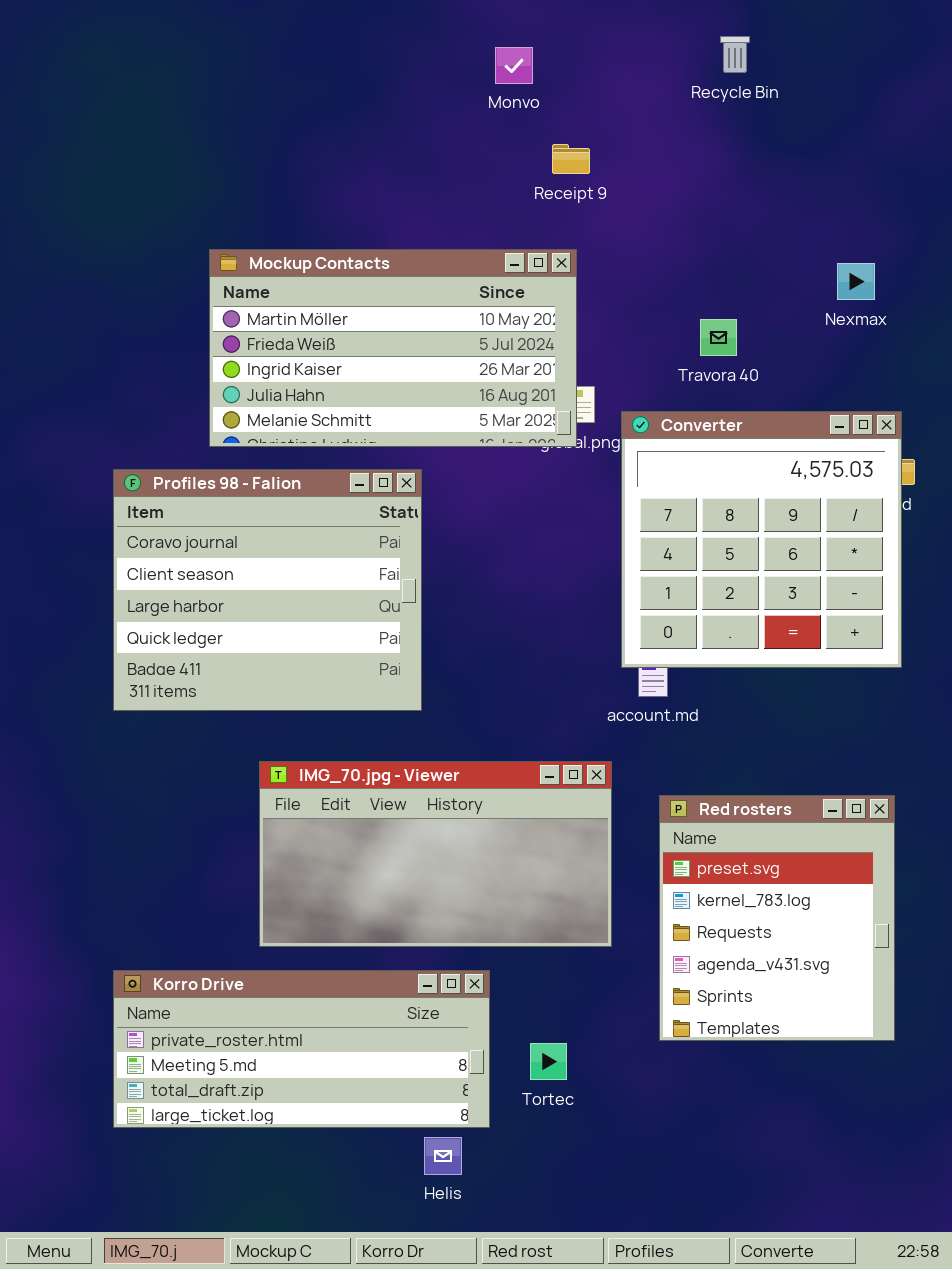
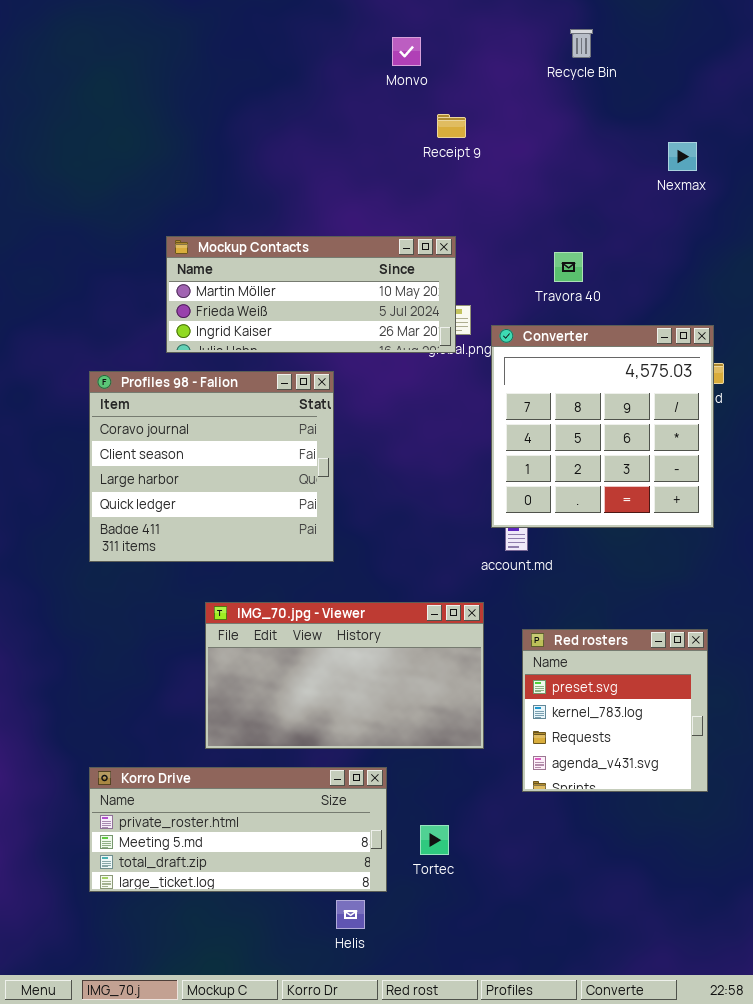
Mockup Contacts: [209,249,577,447] -> [166,236,456,353], resized
Nexmax: [837,263,875,300] -> [668,142,697,171], moved
Red rosters: [659,795,895,1041] -> [522,629,708,792], resized

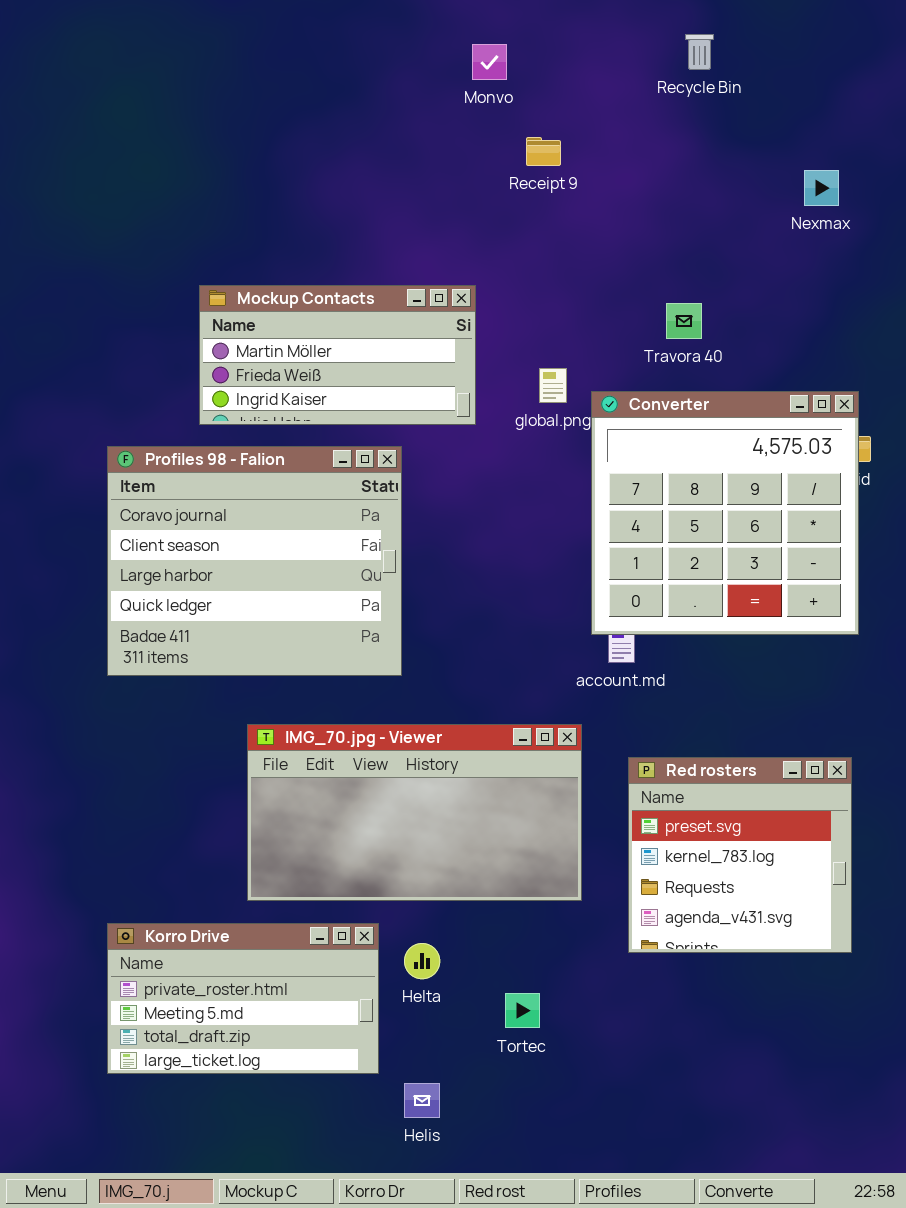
Mockup Contacts: [166,236,456,353] -> [199,285,476,425], resized
Korro Drive: [89,767,387,892] -> [107,923,379,1074], resized

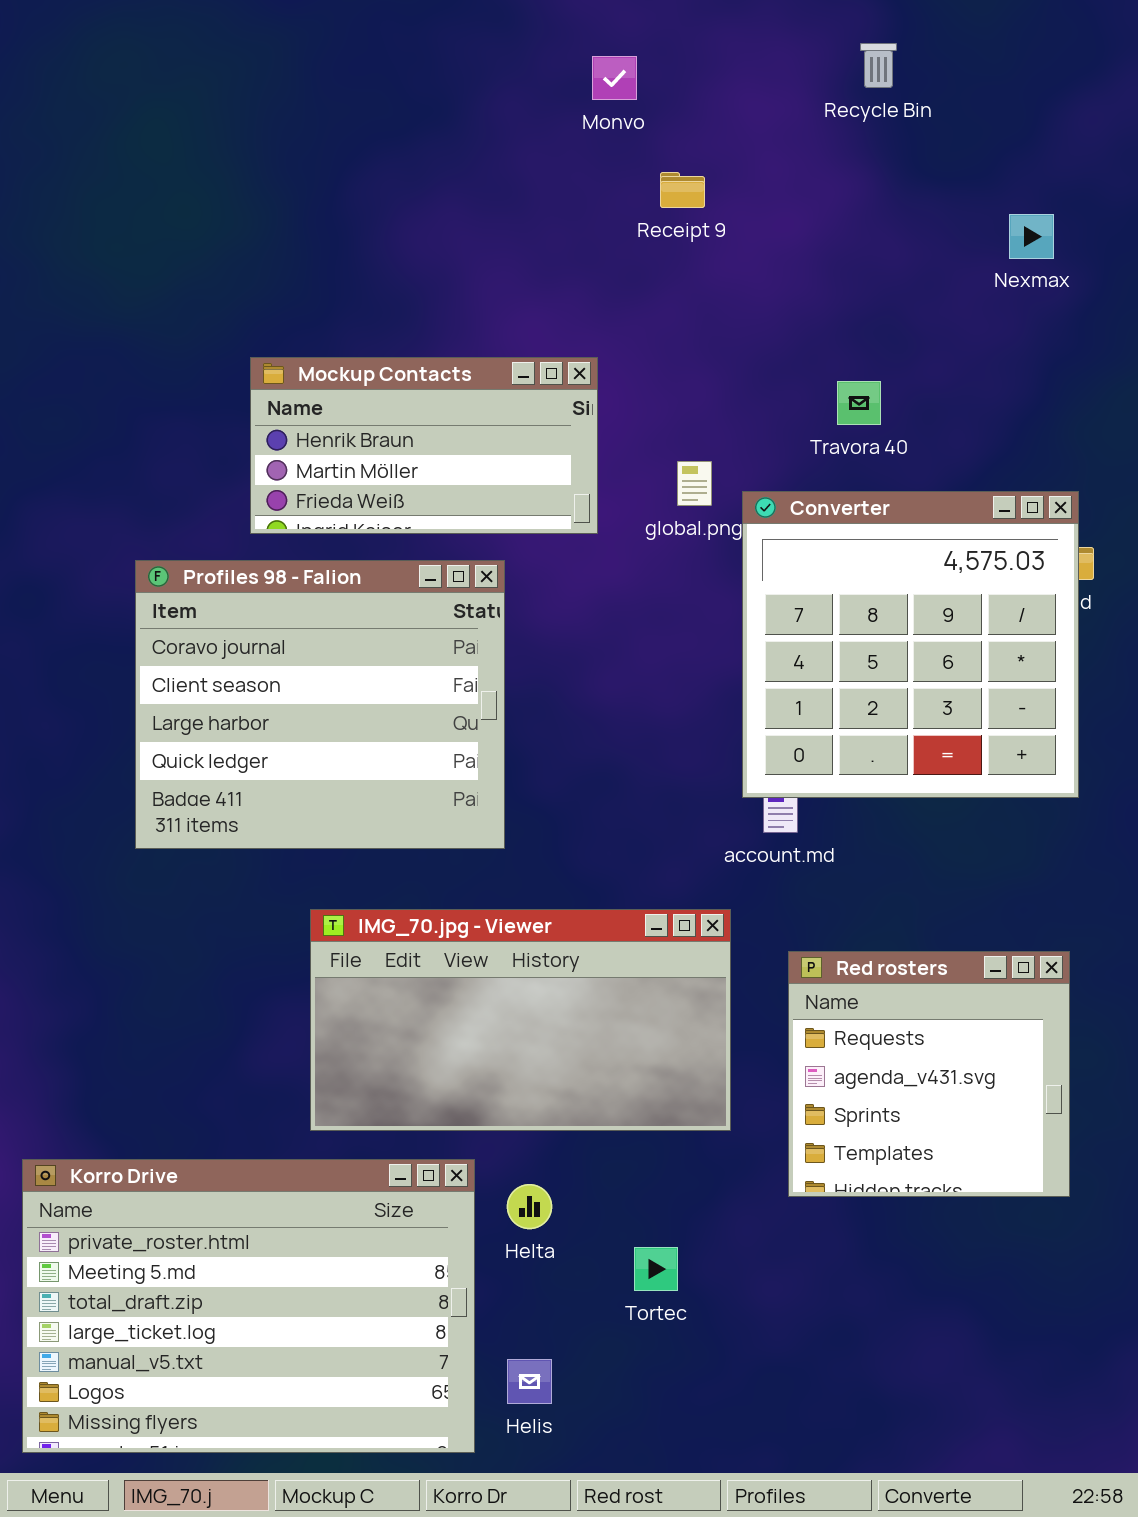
Mockup Contacts: [199,285,476,425] -> [250,357,598,534], scrolled up 1 row
Red rosters: [628,757,852,953] -> [788,951,1070,1197], scrolled down 2 rows
Korro Drive: [107,923,379,1074] -> [22,1159,475,1453], resized

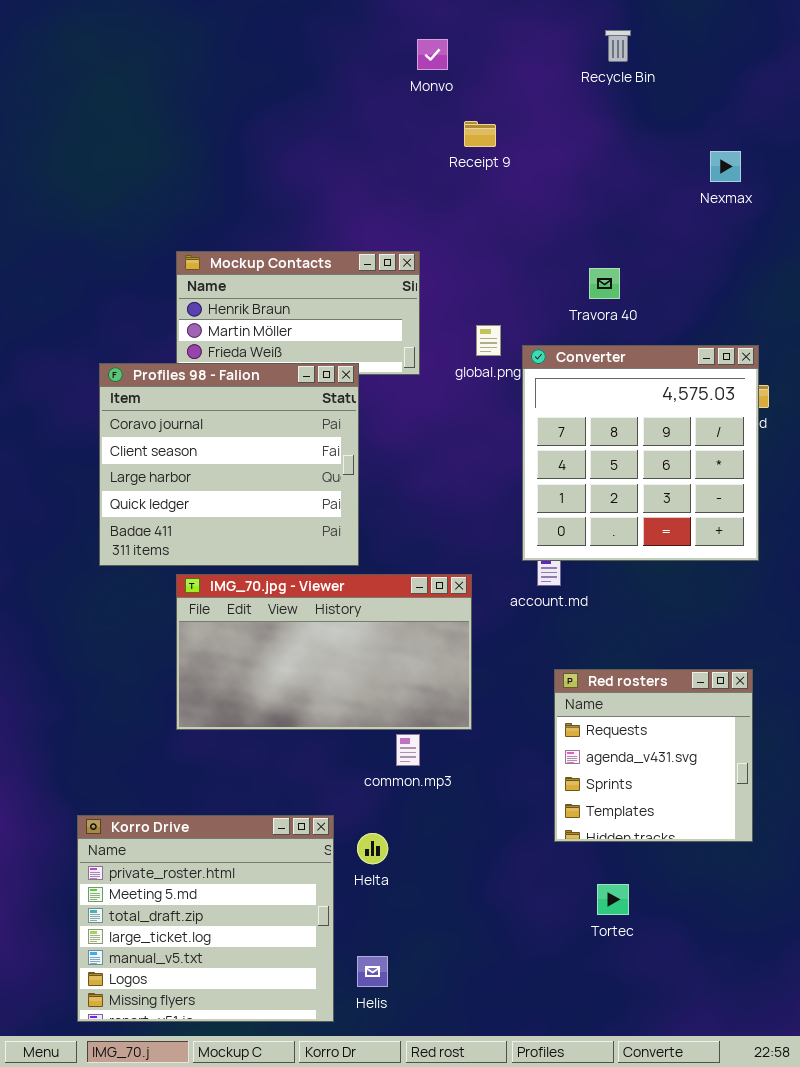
Profiles 98 - Falion: [135,560,505,849] -> [99,363,359,566], moved
IMG_70.jpg - Viewer: [310,909,731,1131] -> [176,574,472,730], moved
Korro Drive: [22,1159,475,1453] -> [77,815,334,1022], resized
Tortec: [634,1247,678,1291] -> [597,884,629,915], moved

